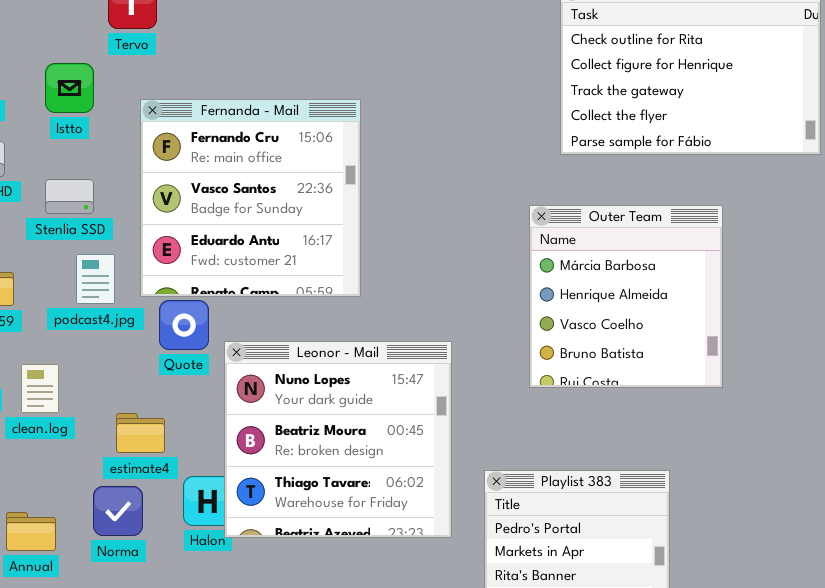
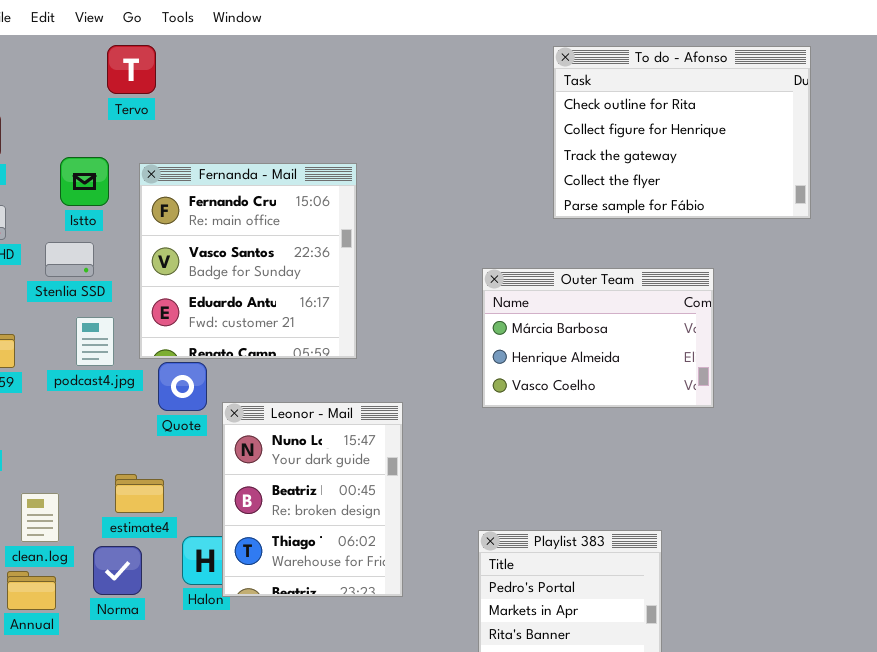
Istto: [45,63,94,113] -> [60,157,109,206], moved
Outer Team: [529,205,723,388] -> [482,268,714,408], resized
Leonor - Mail: [224,341,452,538] -> [222,402,403,597], resized
clean.log: [21,364,59,413] -> [21,493,59,542], moved

